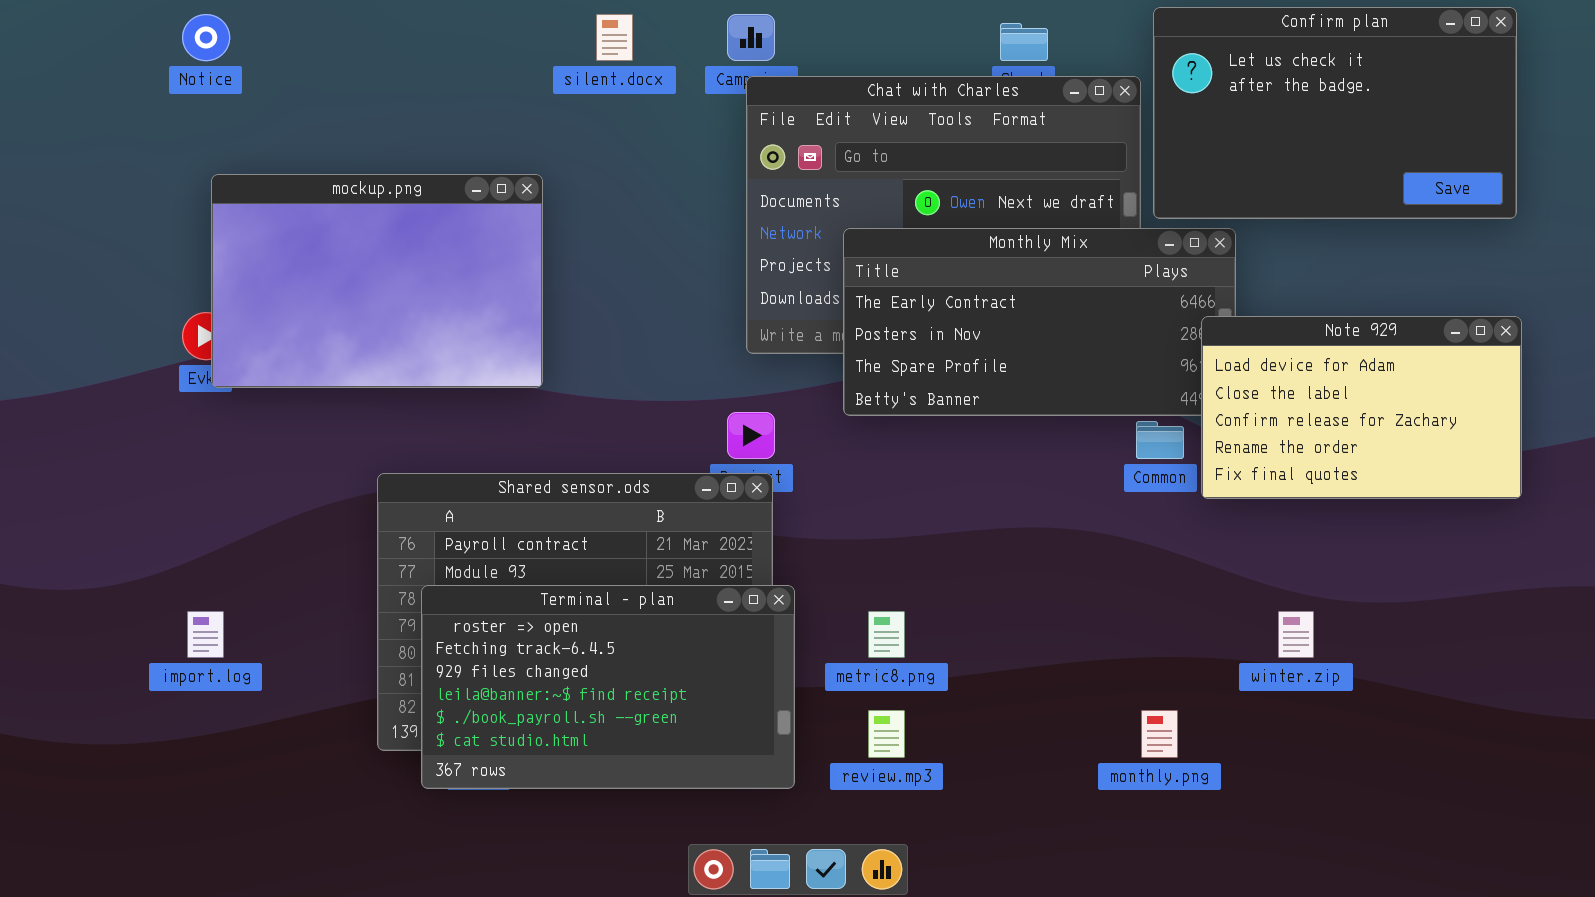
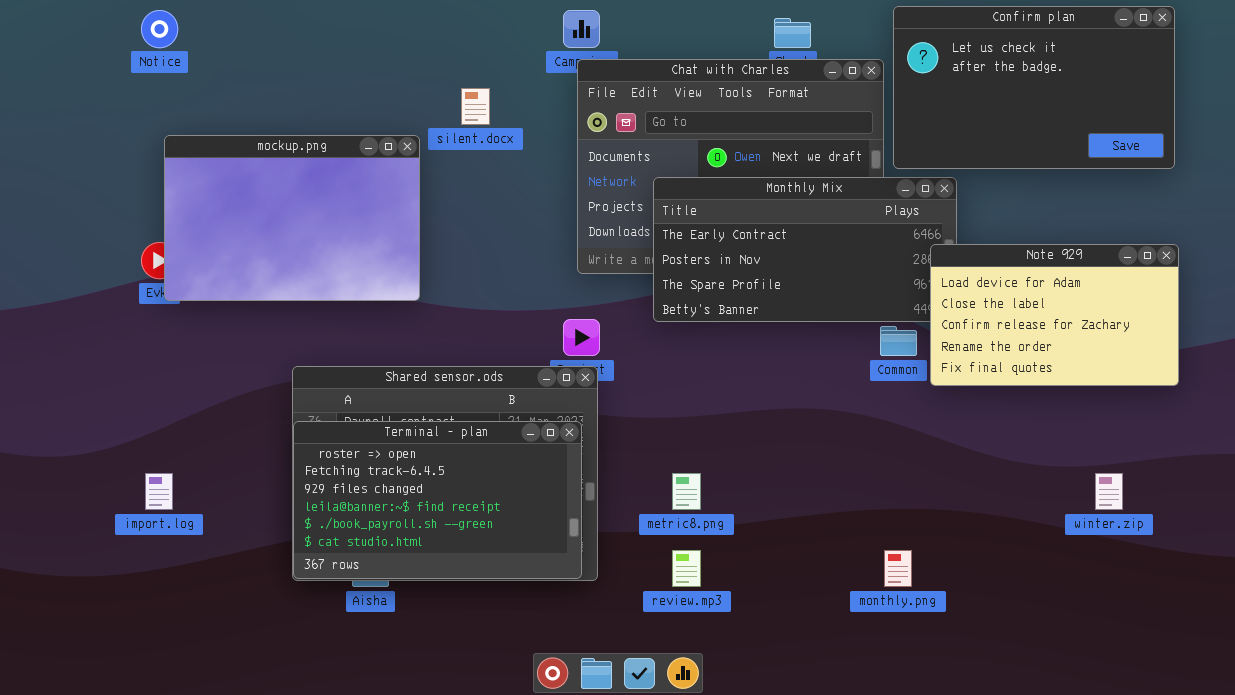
silent.docx: [596,14,633,61] -> [461,88,490,125], moved
Terminal - plan: [421,585,795,789] -> [293,421,582,579], moved
winter.zip: [1278,611,1314,658] -> [1095,473,1123,510], moved

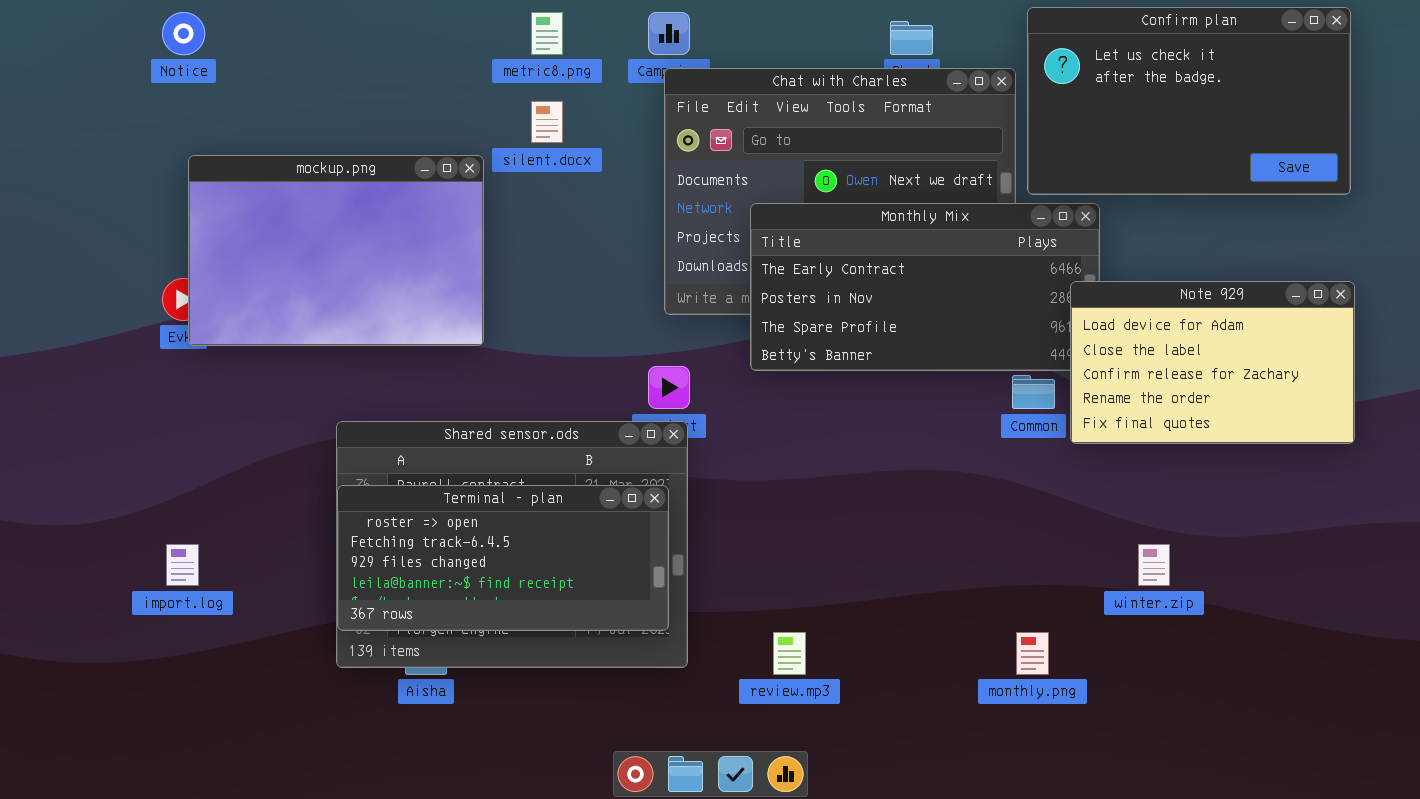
Terminal - plan: [293,421,582,579] -> [337,485,669,631], resized
metric8.png: [672,473,701,510] -> [531,12,563,55], moved
winter.zip: [1095,473,1123,510] -> [1138,544,1170,586], moved

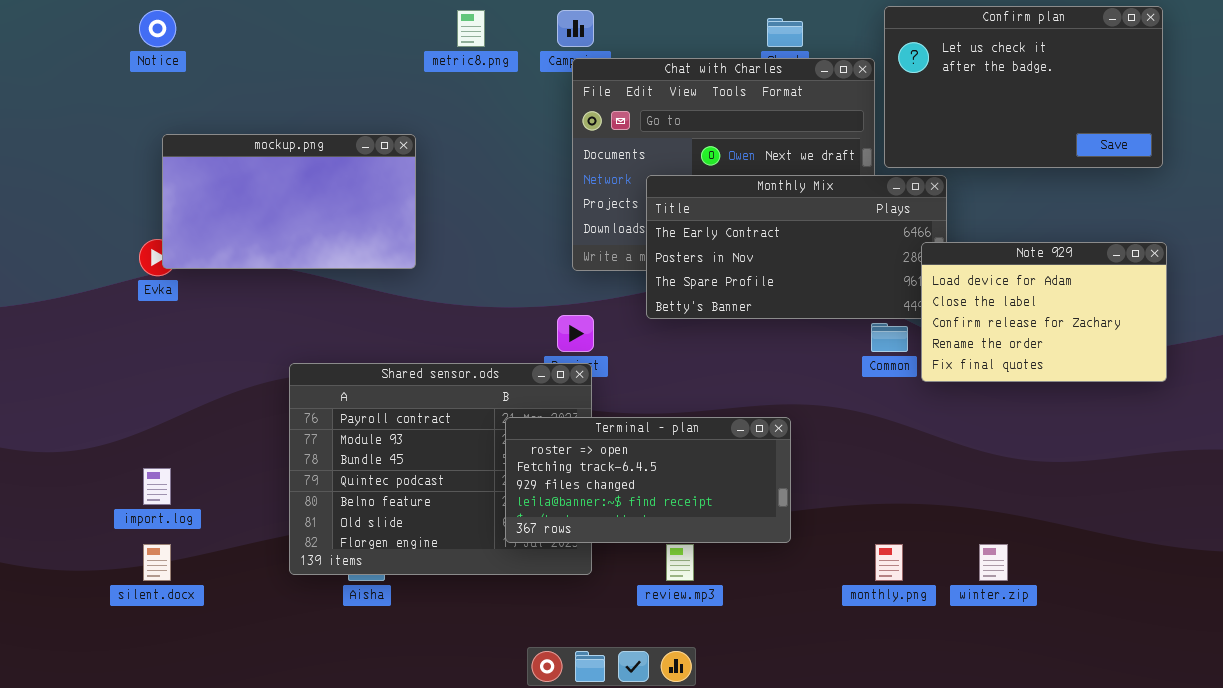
silent.docx: [531,101,563,143] -> [143,544,171,581], moved
mockup.png: [188,155,484,346] -> [162,134,416,269], resized
Terminal - plan: [337,485,669,631] -> [505,417,791,543], moved
winter.zip: [1138,544,1170,586] -> [979,544,1008,581], moved

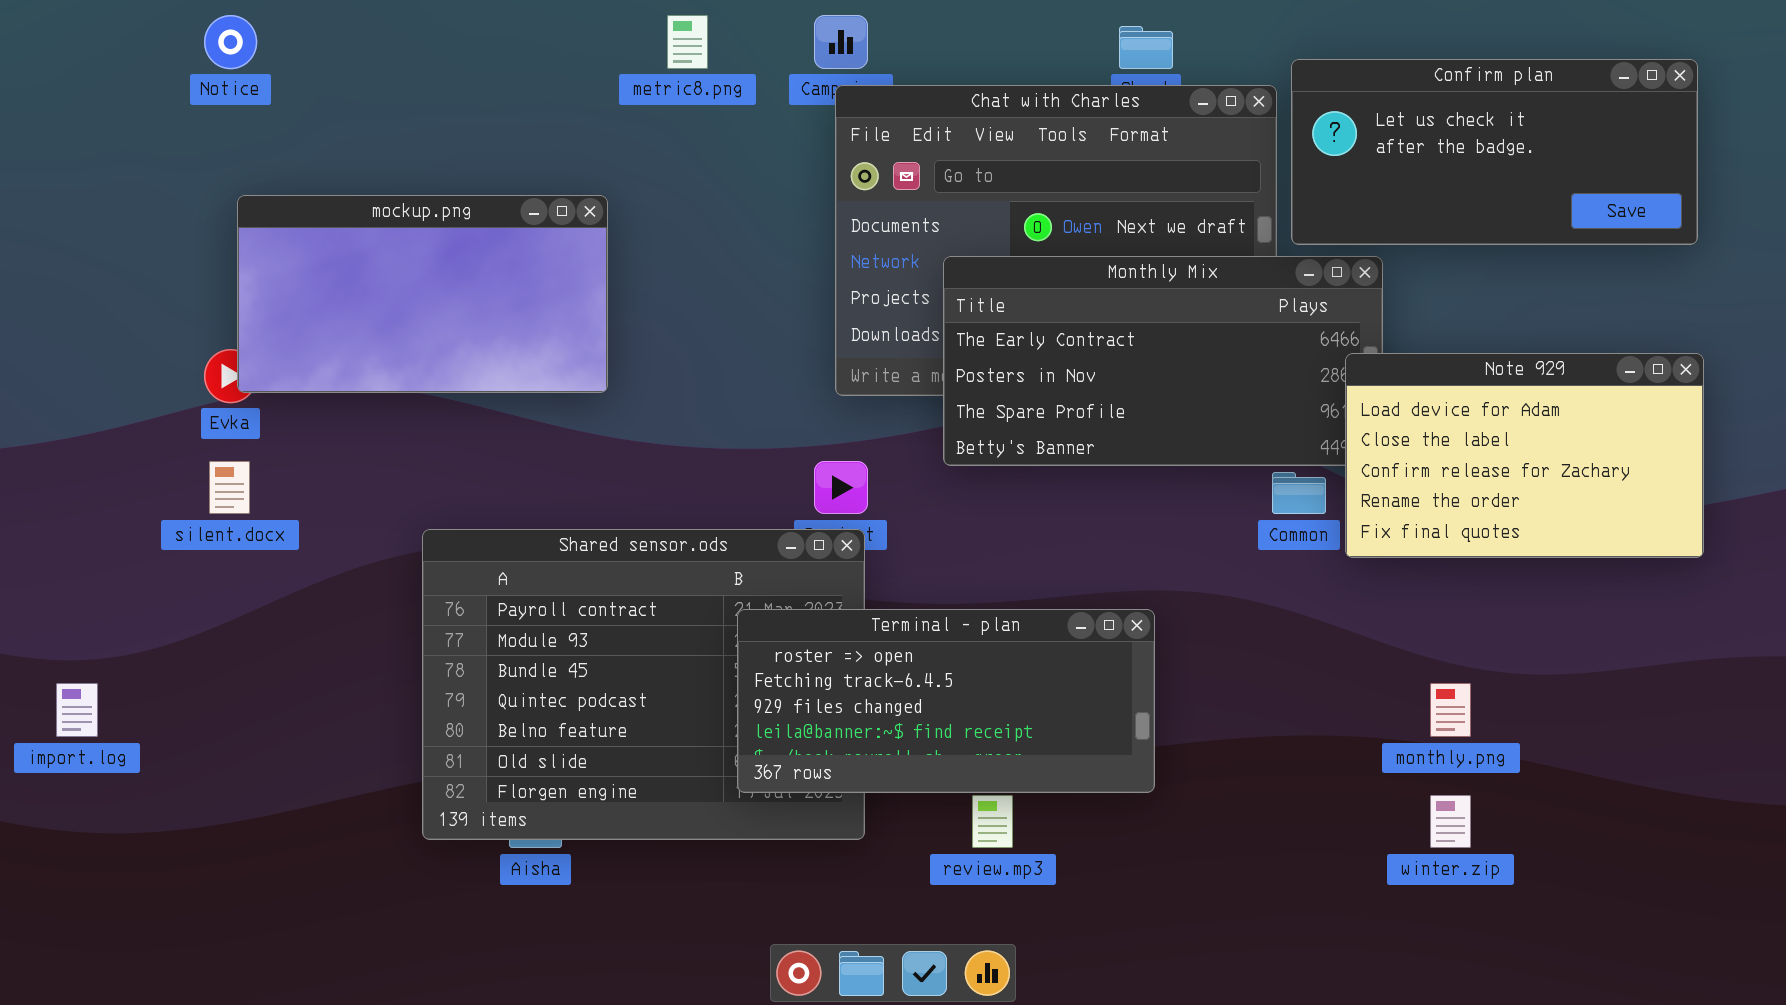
Confirm plan: [884,6,1163,168] -> [1291,59,1698,245], resized
import.log: [143,468,171,505] -> [56,683,98,737], moved
silent.docx: [143,544,171,581] -> [209,461,250,514], moved
monthly.png: [875,544,903,581] -> [1430,683,1471,737], moved

